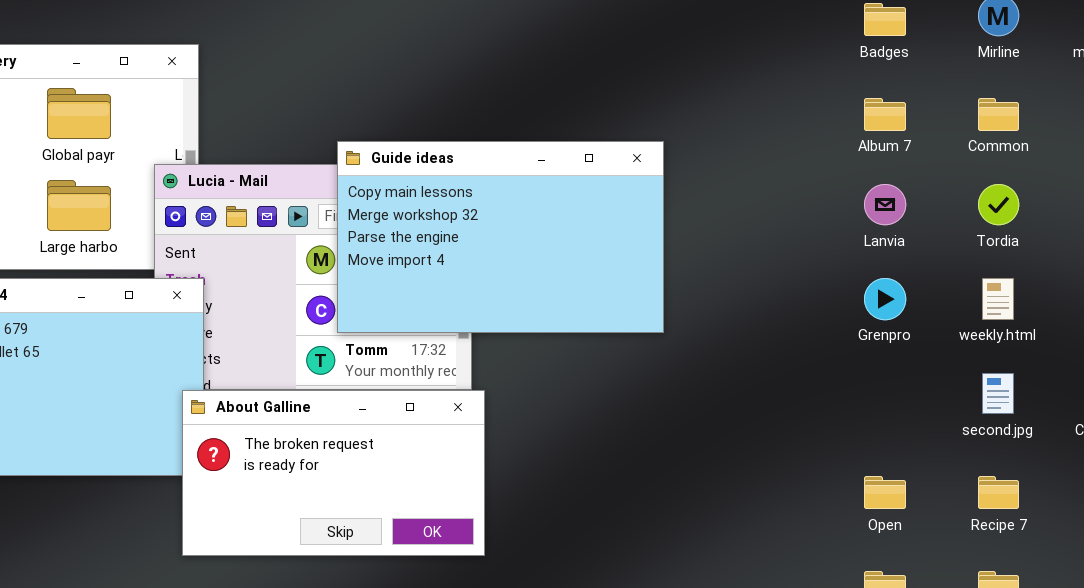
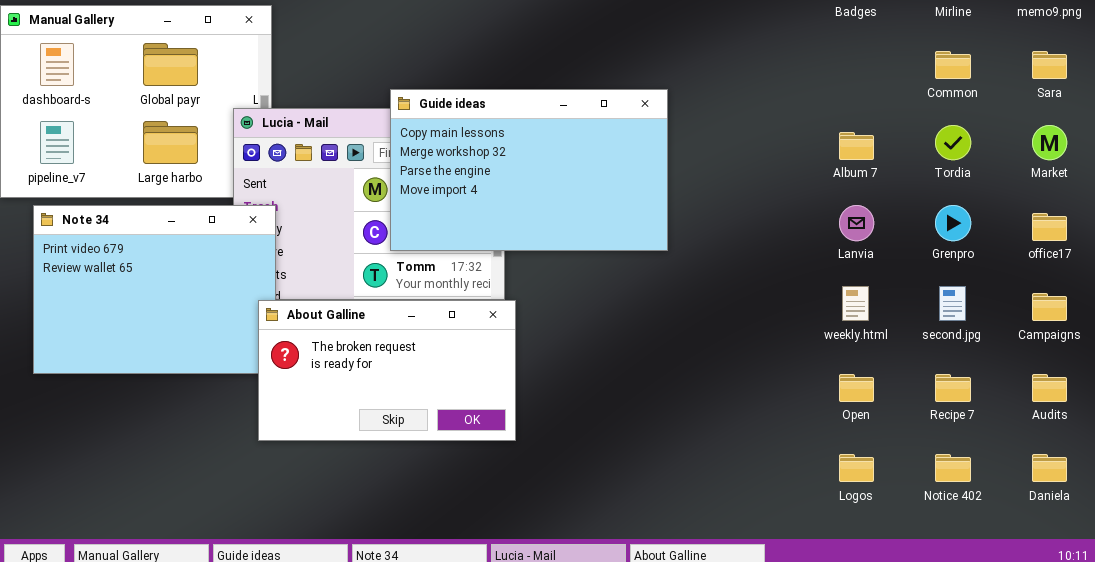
Album 7: [864,98,906,131] -> [839,132,874,160], moved
Lanvia: [864,184,906,225] -> [839,205,874,241], moved
Grenpro: [864,278,906,320] -> [935,205,971,241], moved
weekly.html: [982,278,1014,320] -> [842,286,869,321], moved

